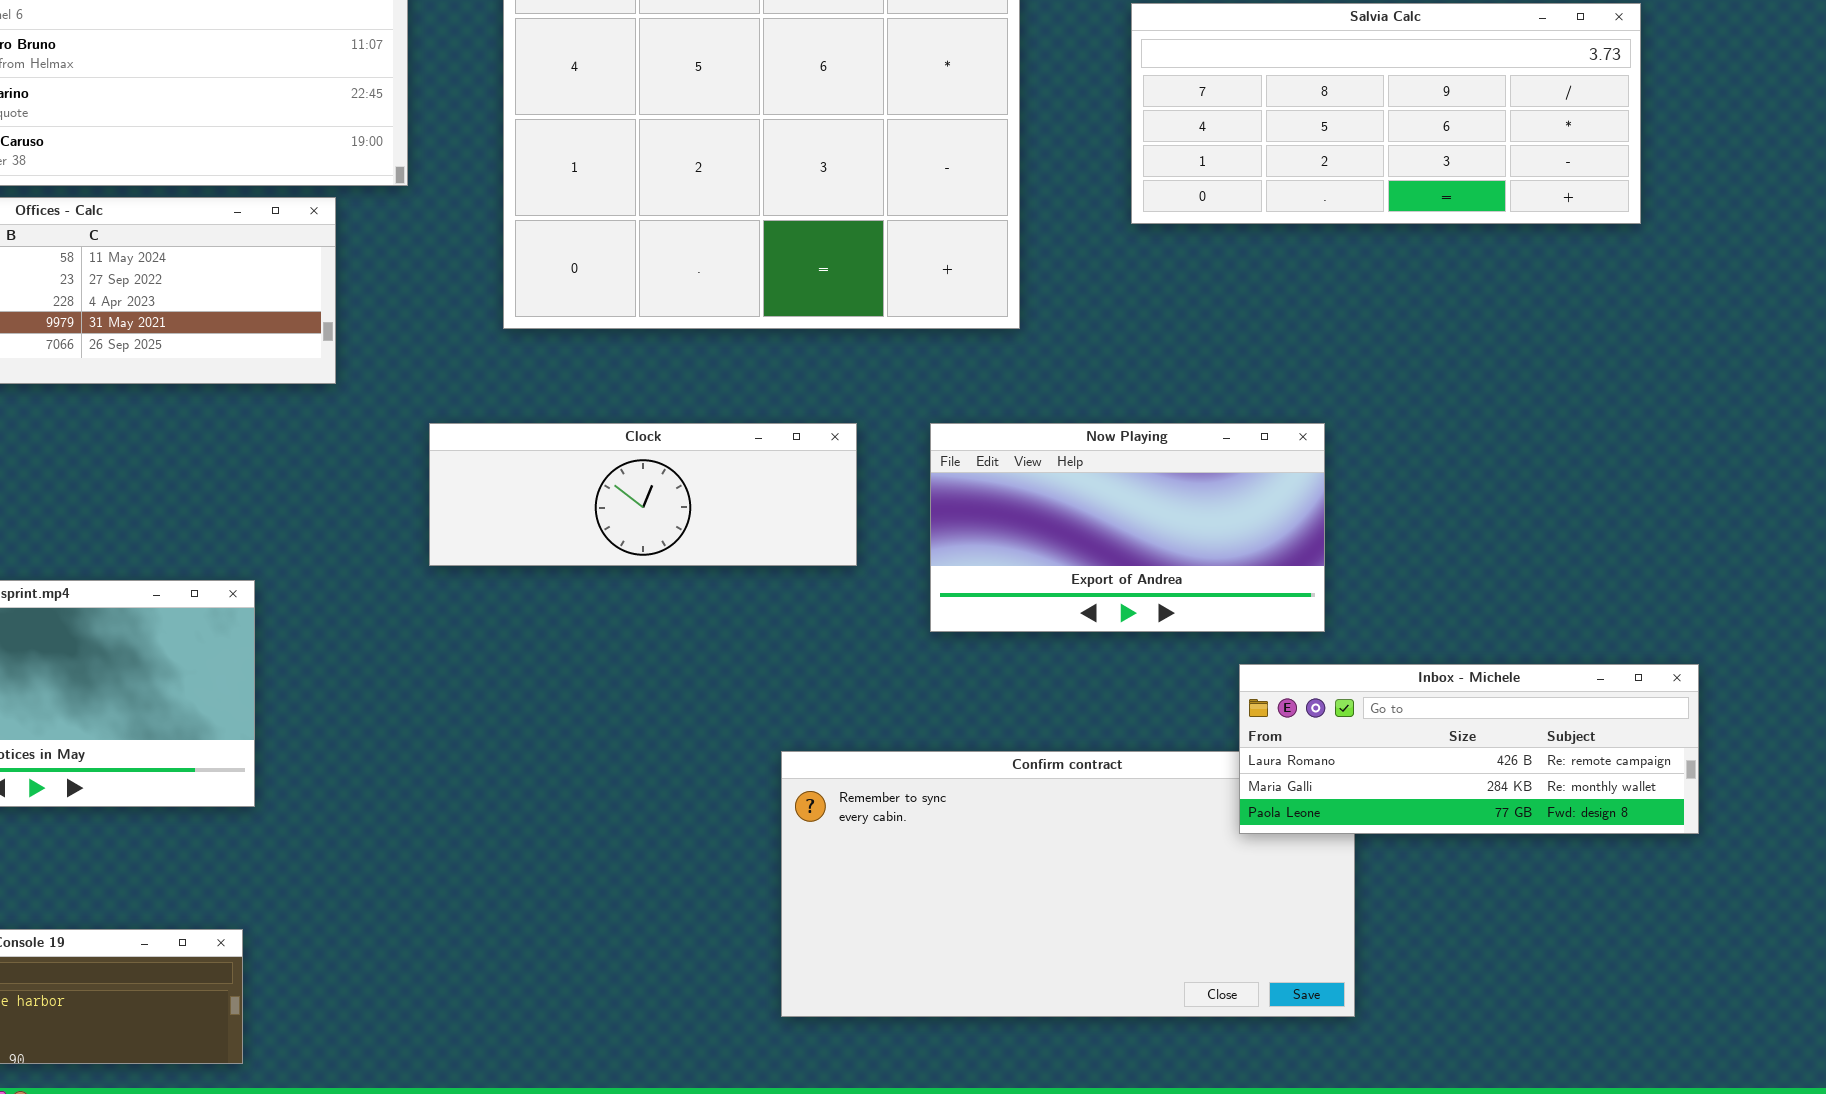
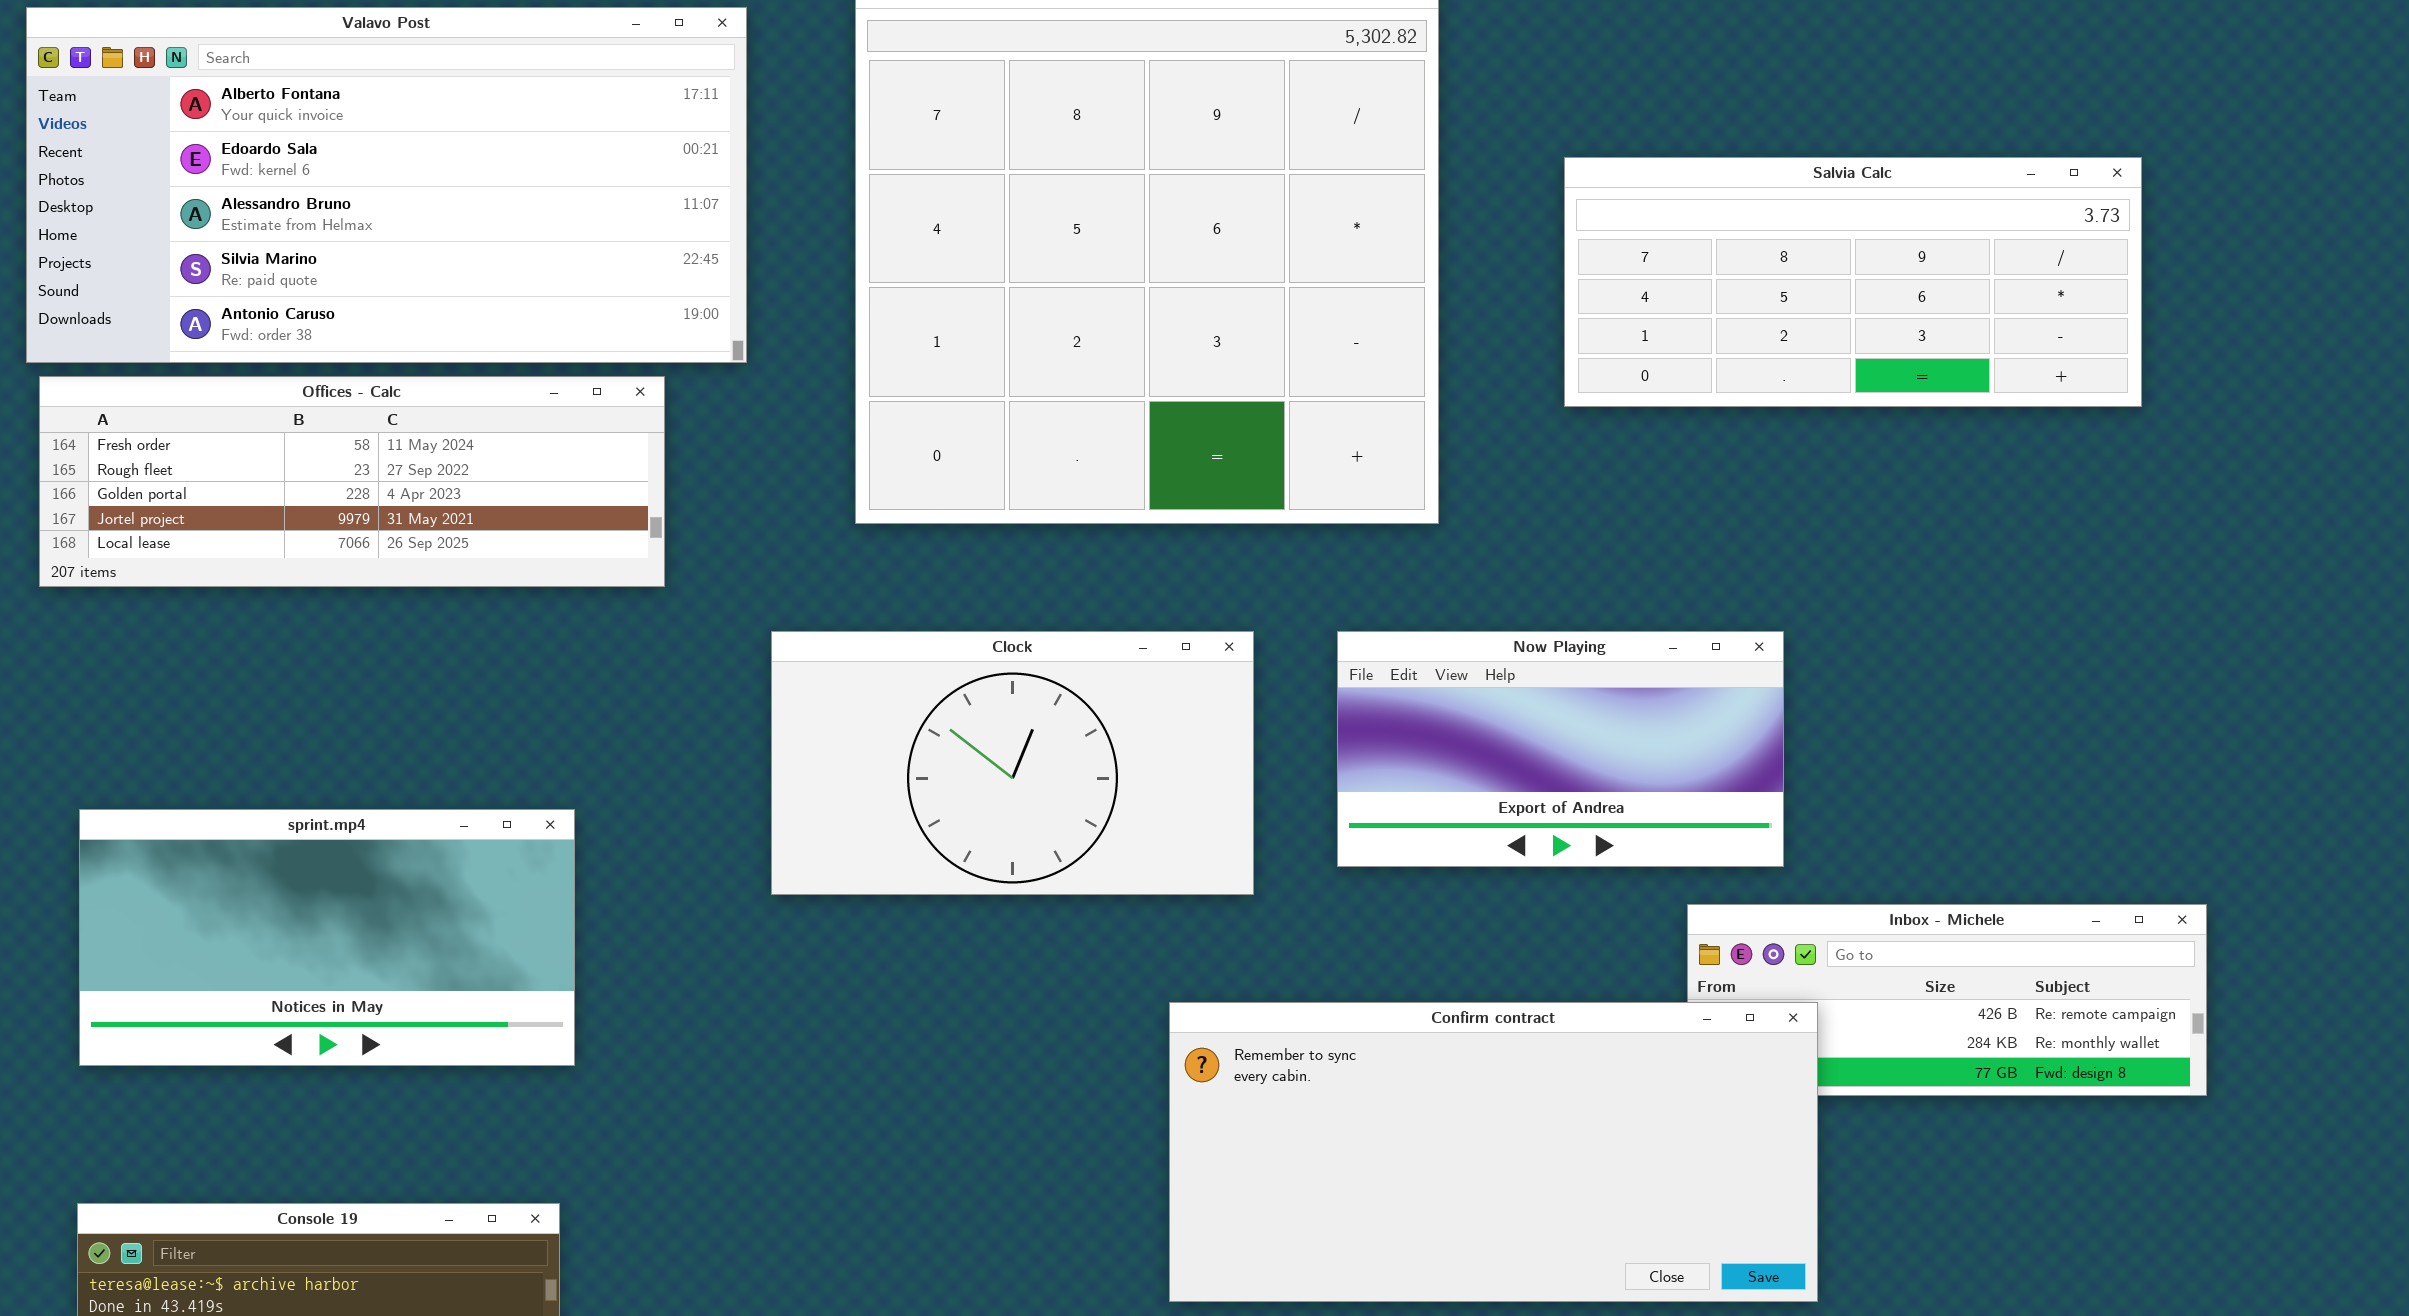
Clock: [429,423,857,566] -> [771,631,1254,895], resized
Confirm contract: [781,751,1355,1017] -> [1169,1002,1818,1302], raised

